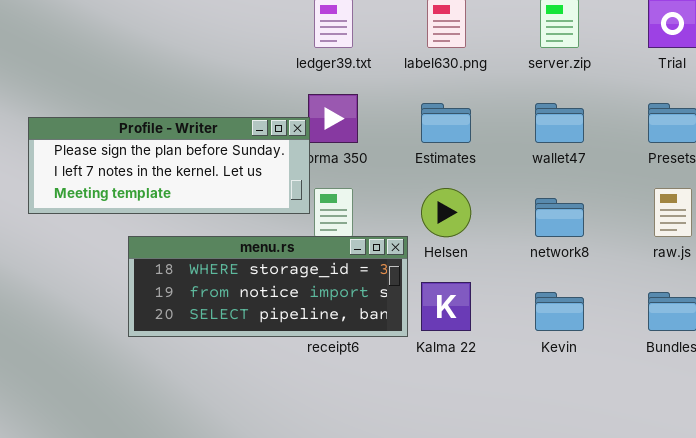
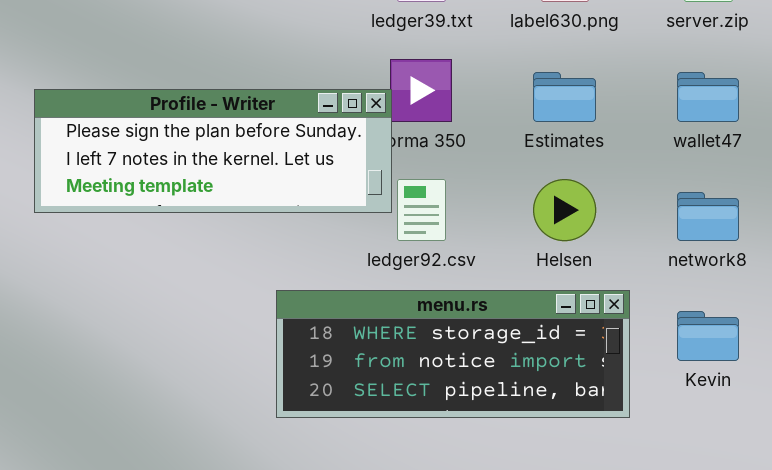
menu.rs: [128,236,408,337] -> [276,290,630,418], moved

